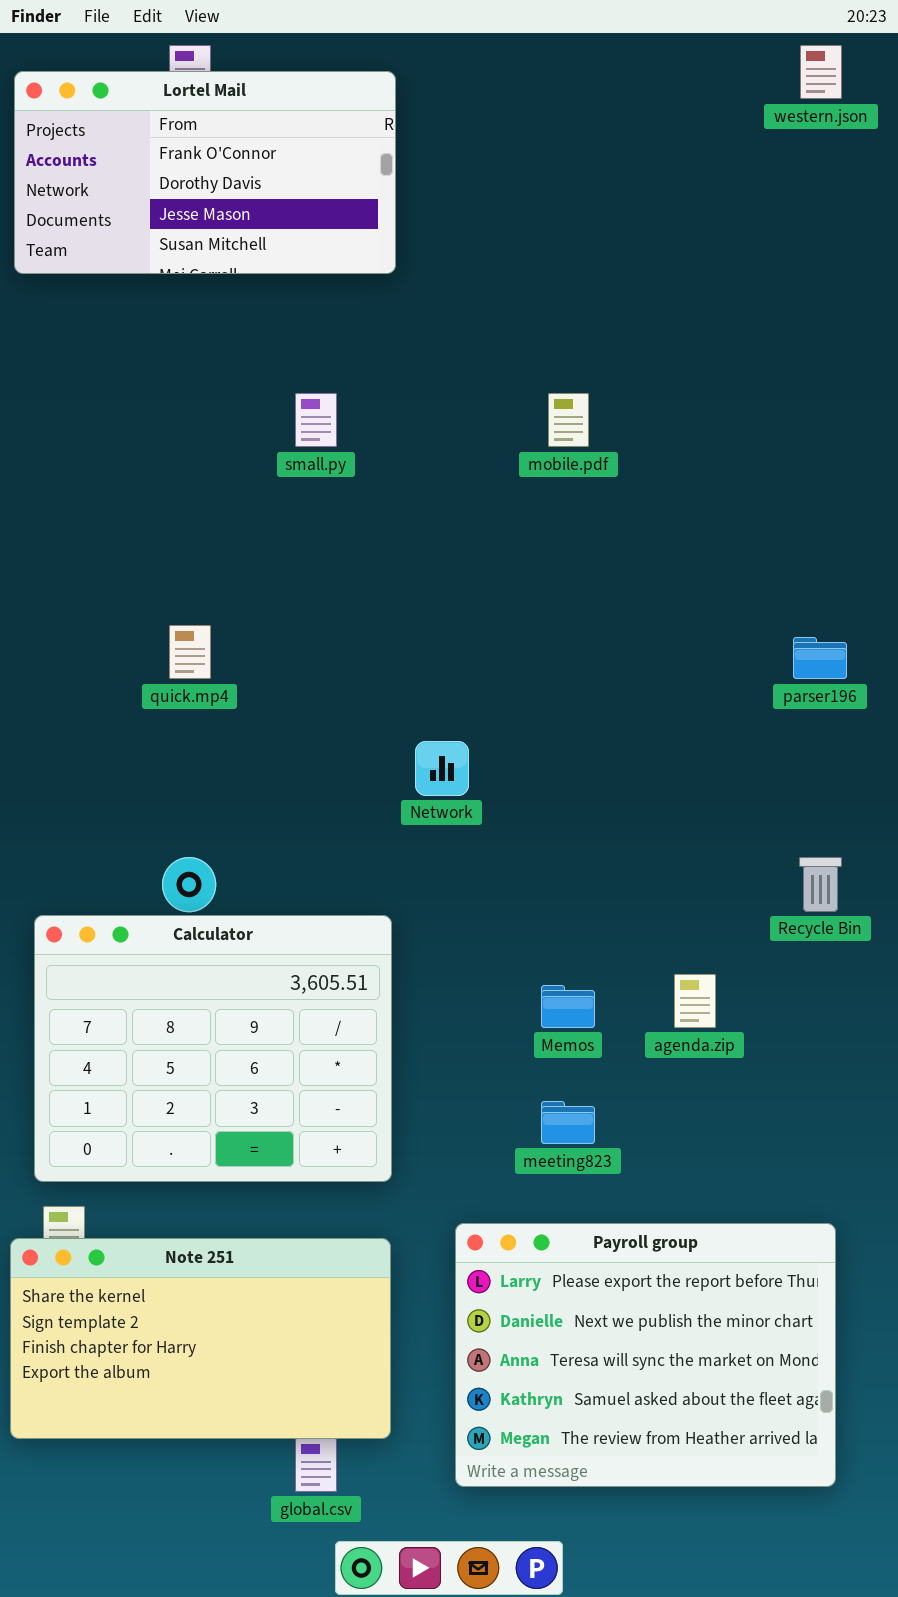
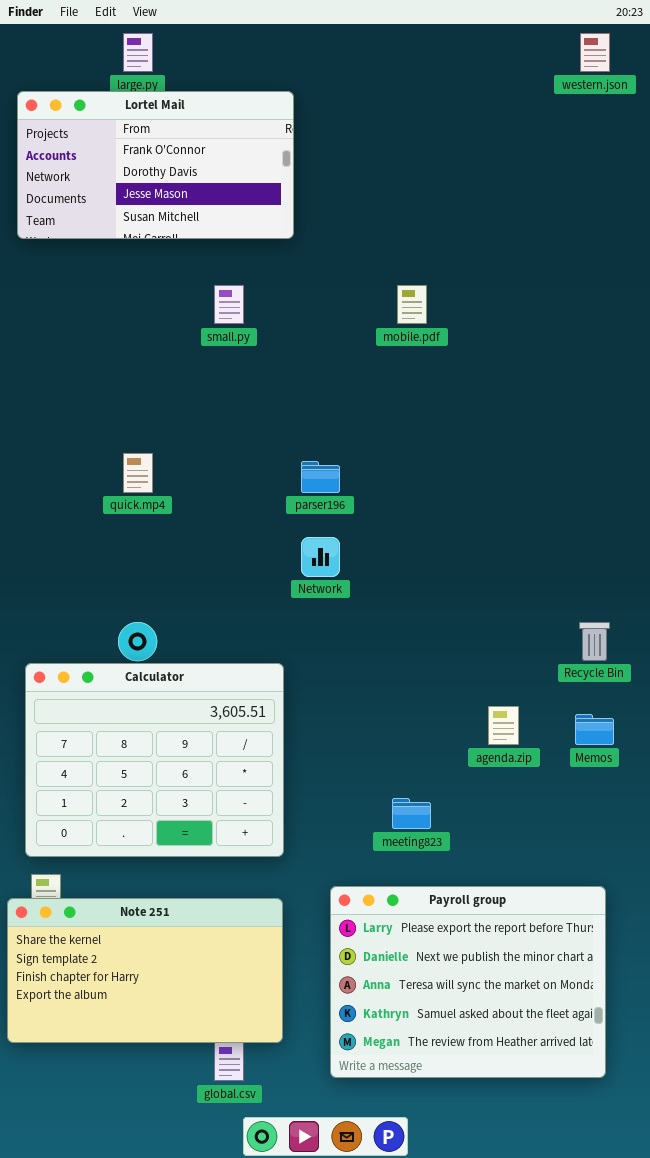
Lortel Mail: [14,71,396,274] -> [17,91,294,239], moved
parser196: [793,637,847,679] -> [301,461,340,493], moved
Memos: [541,985,595,1028] -> [575,714,614,745], moved

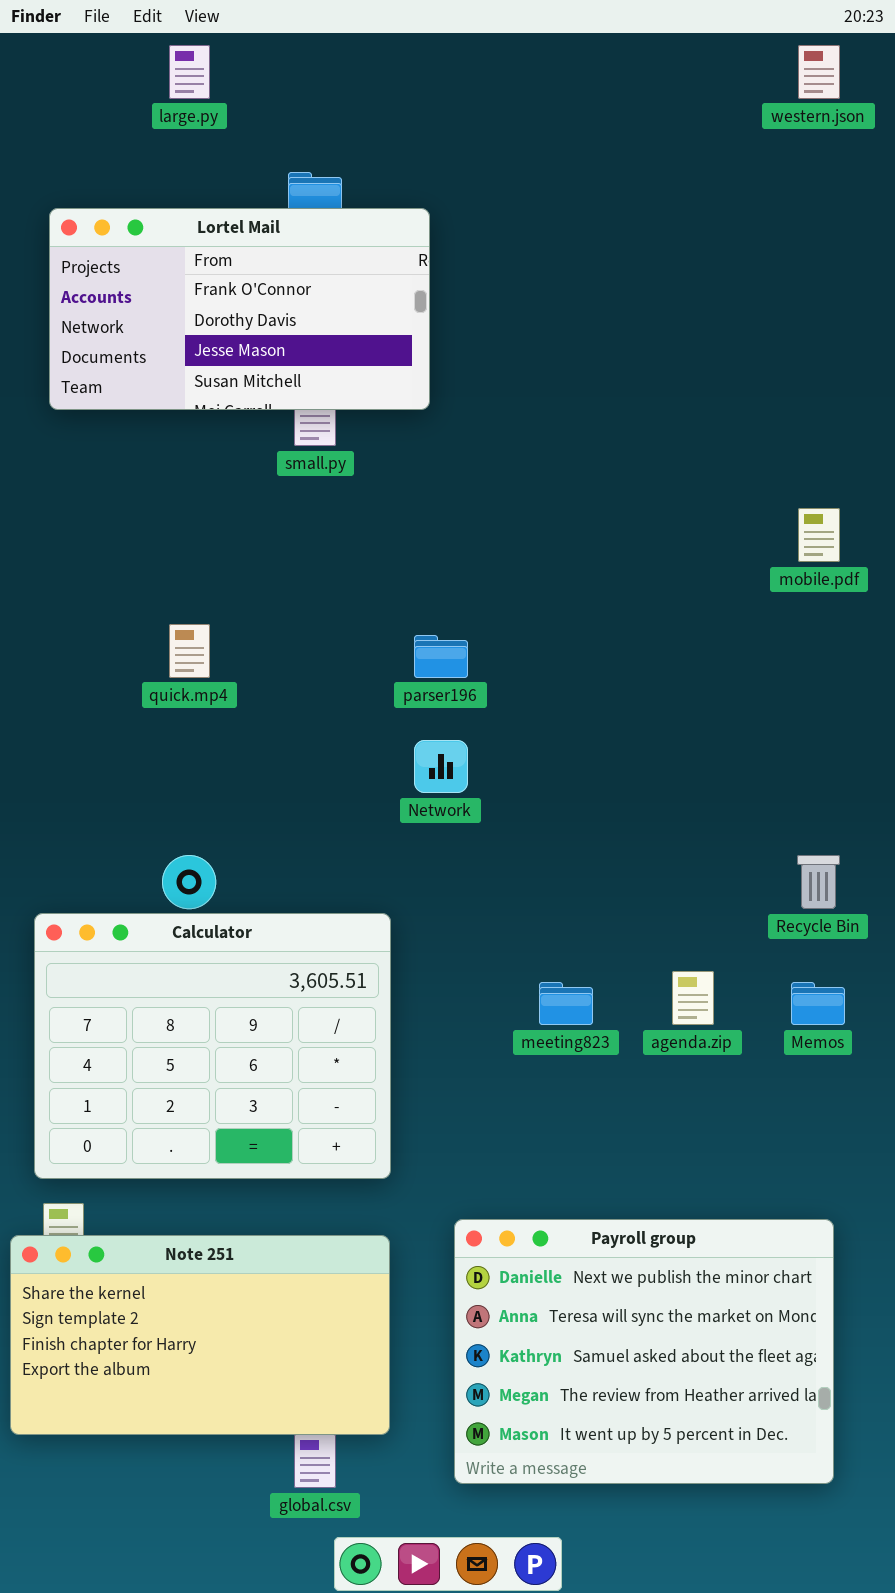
Lortel Mail: [17,91,294,239] -> [49,208,430,410], moved
mobile.pdf: [397,285,427,324] -> [798,508,840,562], moved
meeting823: [392,798,431,829] -> [539,982,593,1025], moved
Payroll group: [330,886,606,1078] -> [454,1219,834,1484], scrolled down 1 row

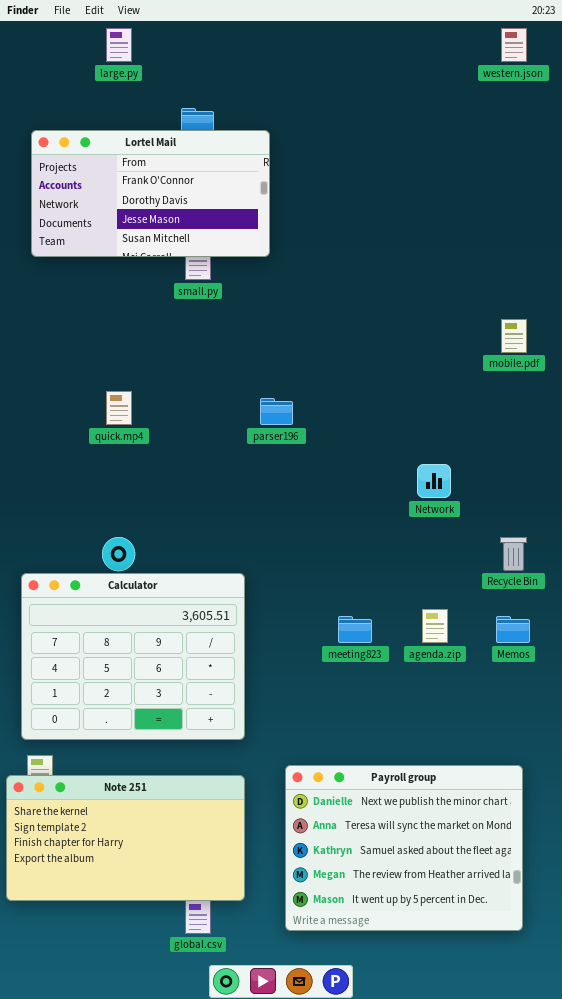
Network: [414,740,468,793] -> [417,464,451,498], moved

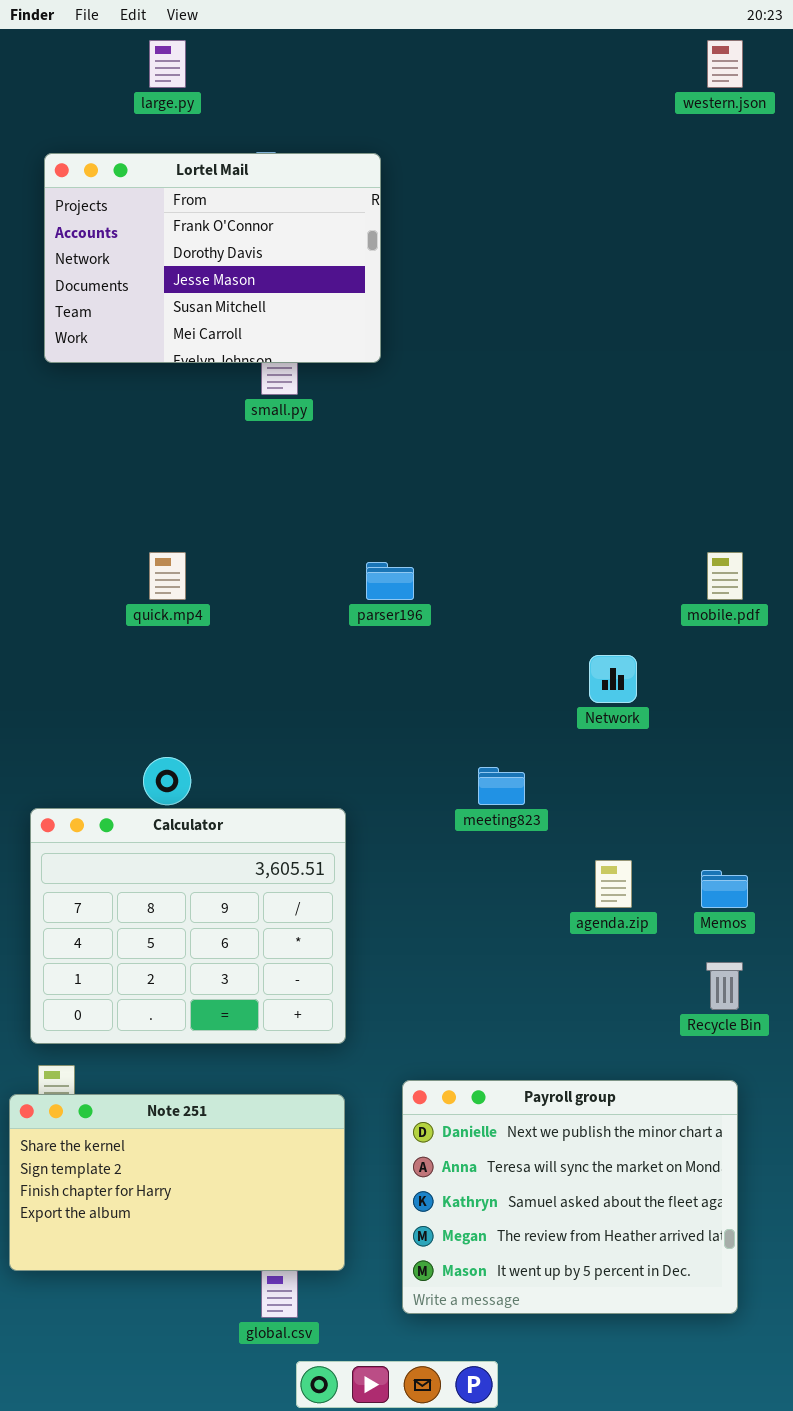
Lortel Mail: [31,130,270,257] -> [44,153,381,363], resized
mobile.pdf: [501,319,527,353] -> [707,552,743,600], moved
Recycle Bin: [500,537,527,571] -> [706,962,743,1010], moved
meeting823: [338,616,372,643] -> [478,767,525,805], moved

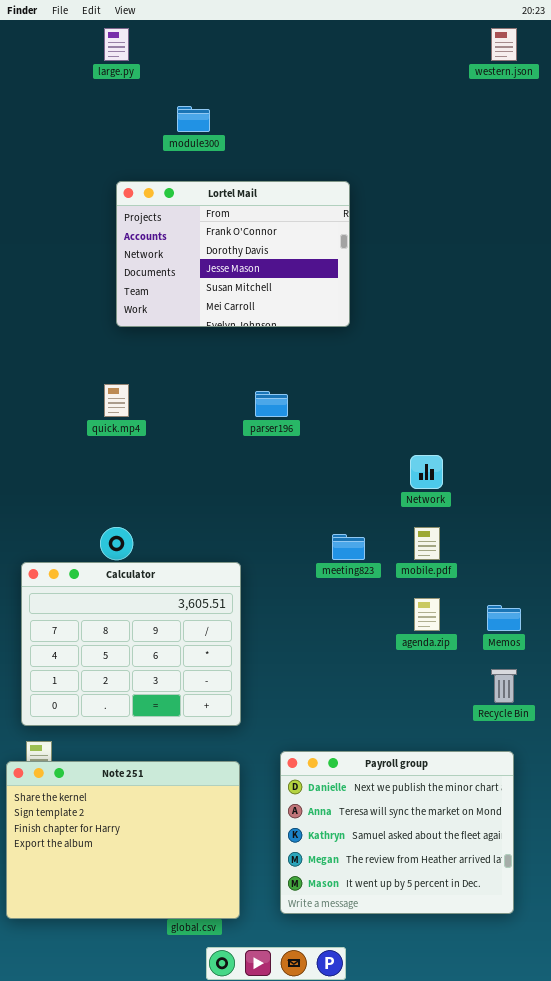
Lortel Mail: [44,153,381,363] -> [116,181,350,327], moved
mobile.pdf: [707,552,743,600] -> [414,527,440,560], moved
Note 251: [9,1094,345,1271] -> [6,761,240,919], resized

